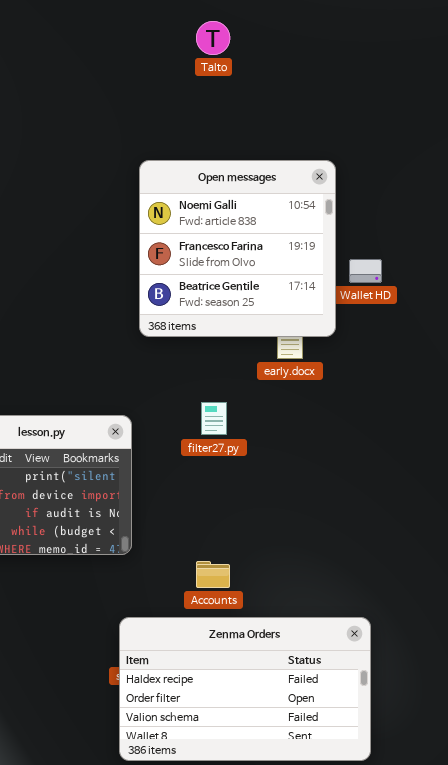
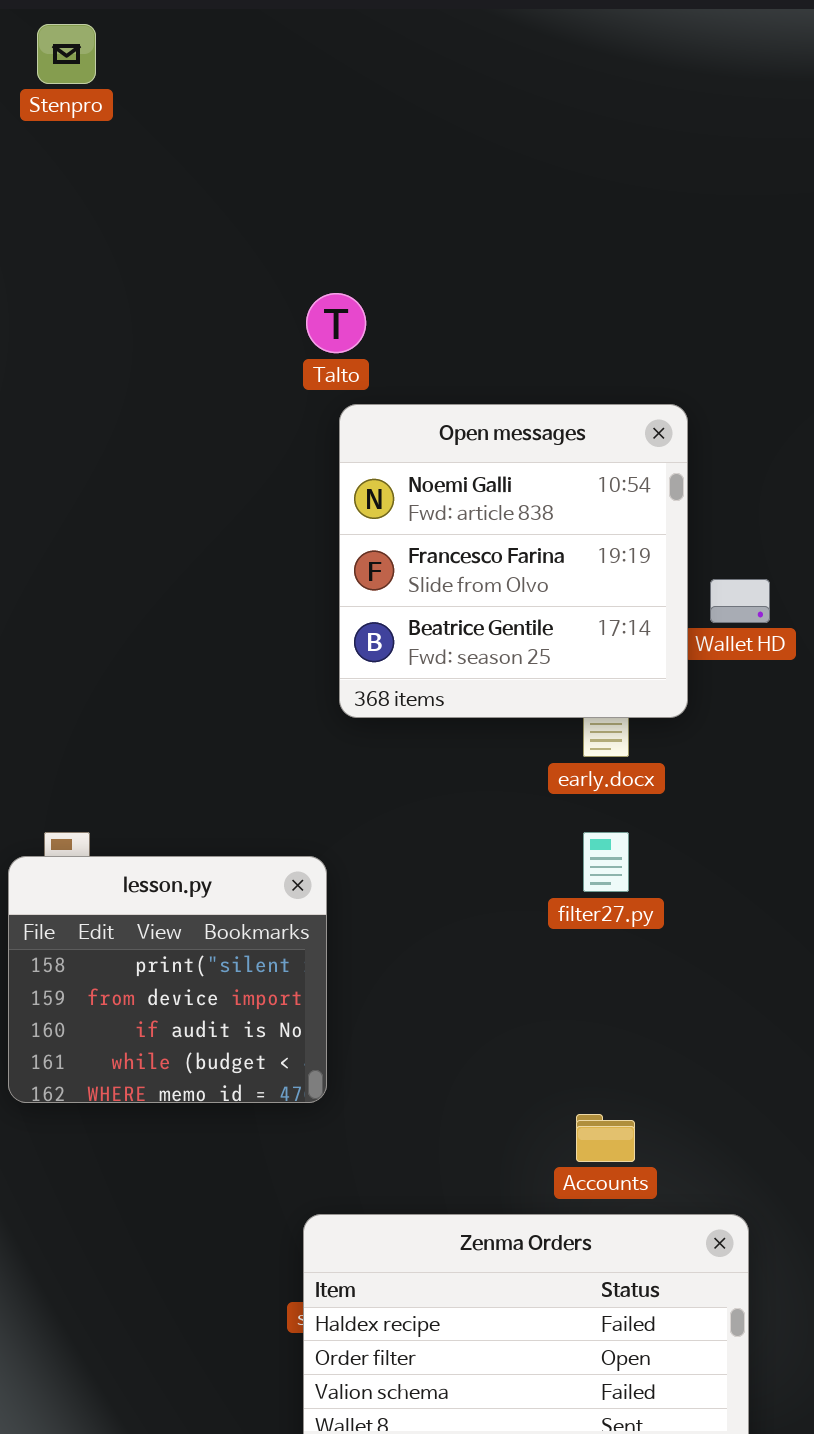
Talto: [196,21,230,55] -> [306,293,366,353], moved
filter27.py: [201,402,227,435] -> [583,832,629,892], moved
Accounts: [196,561,230,588] -> [576,1114,635,1162], moved

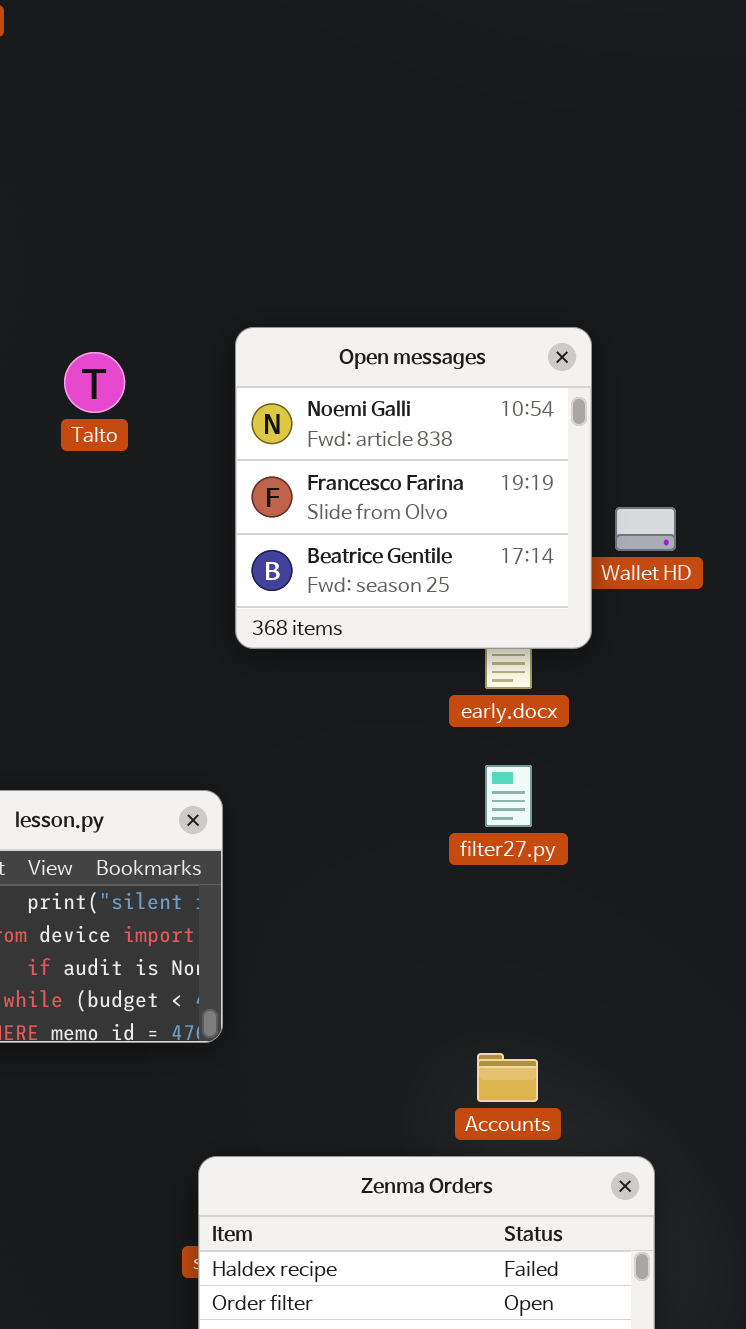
Talto: [306,293,366,353] -> [64,352,125,413], moved

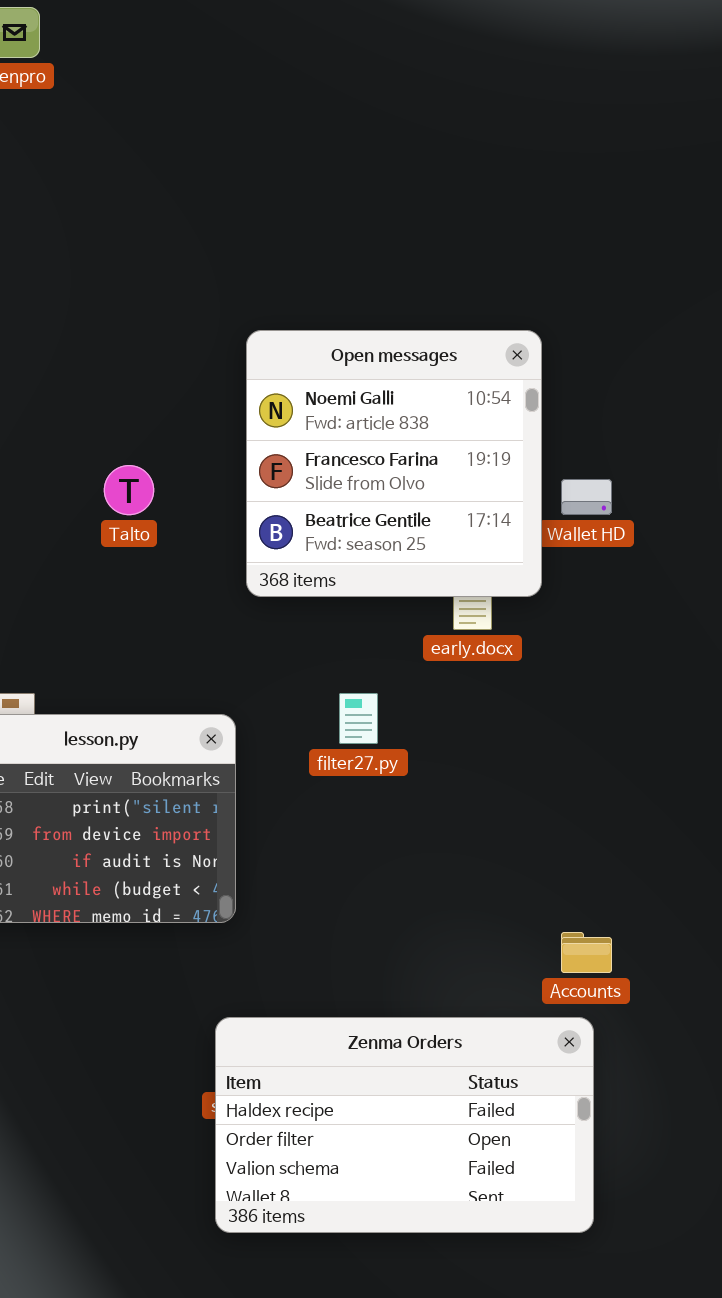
Talto: [64,352,125,413] -> [104,465,154,515], moved
filter27.py: [485,765,532,827] -> [339,693,378,744], moved
Accounts: [477,1053,538,1102] -> [561,932,612,973], moved

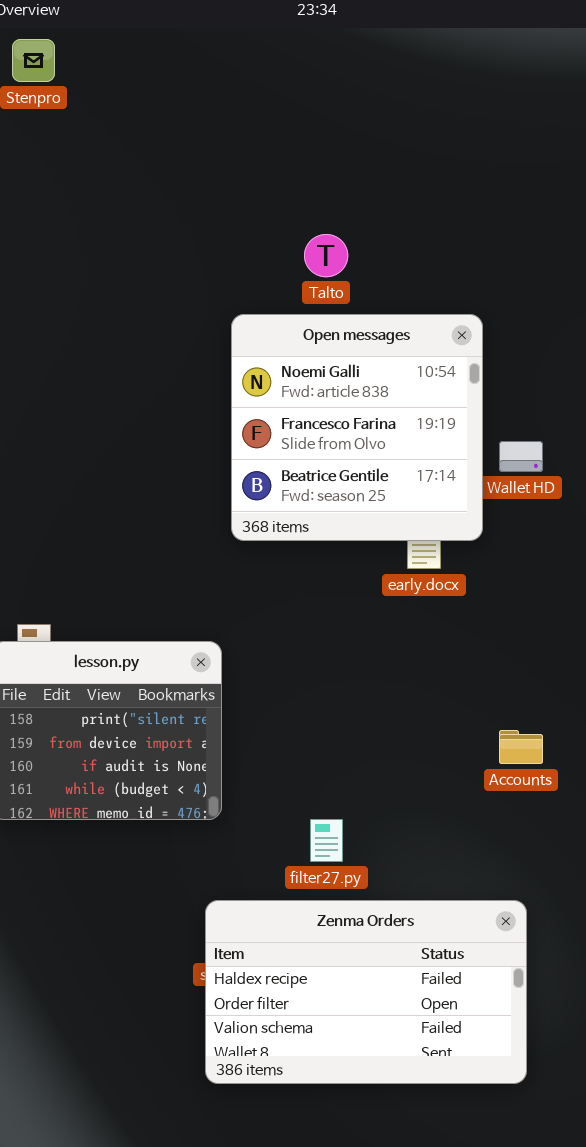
Talto: [104,465,154,515] -> [304,234,348,277], moved
filter27.py: [339,693,378,744] -> [310,819,343,862], moved
Accounts: [561,932,612,973] -> [499,730,543,764], moved

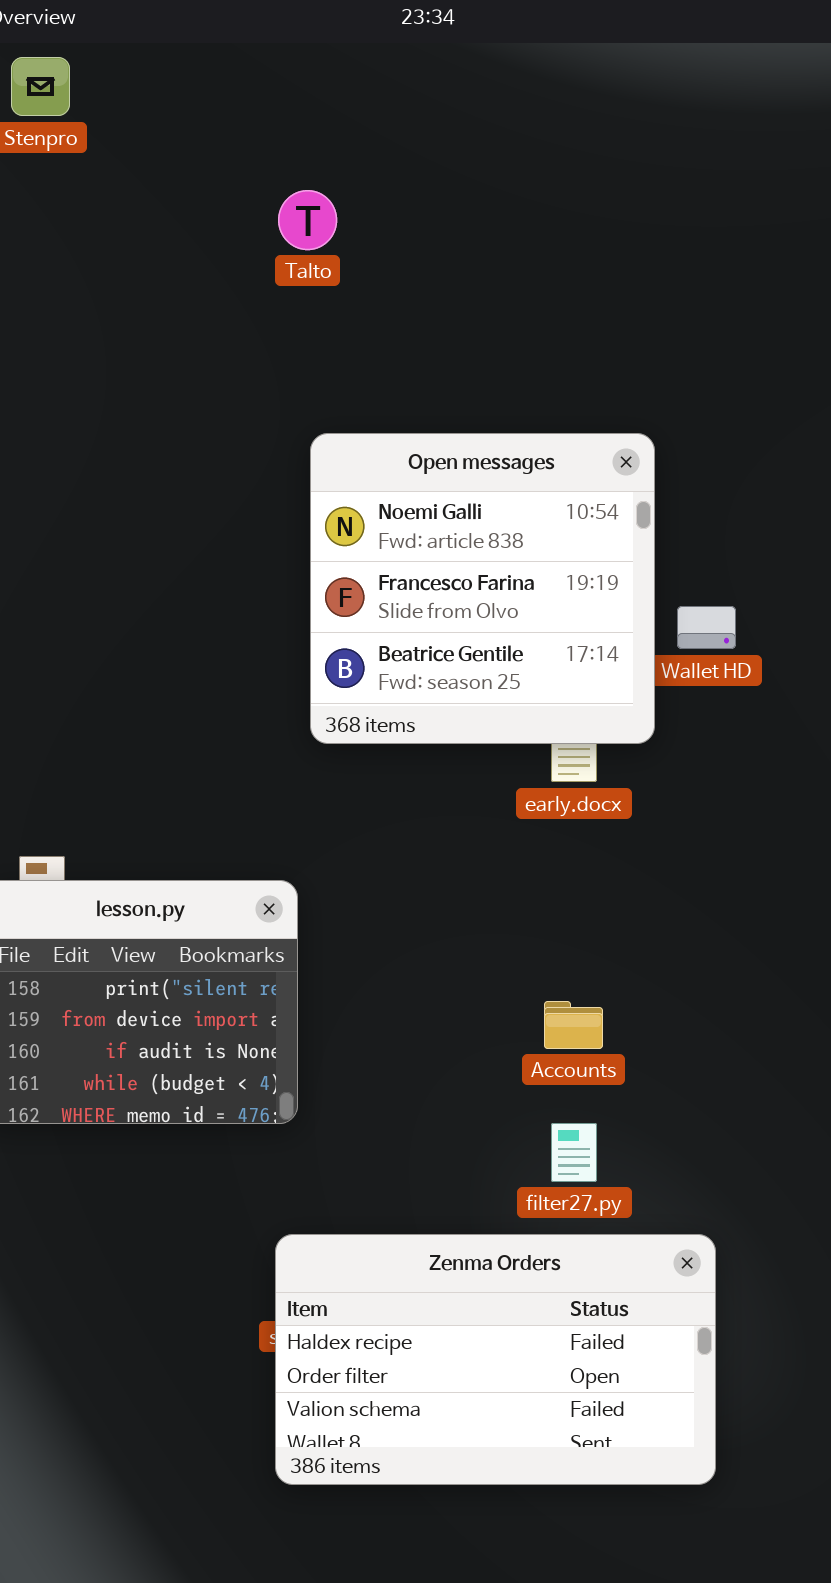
Talto: [304,234,348,277] -> [278,190,337,250], moved
Accounts: [499,730,543,764] -> [544,1001,603,1049], moved
filter27.py: [310,819,343,862] -> [551,1123,597,1182], moved

